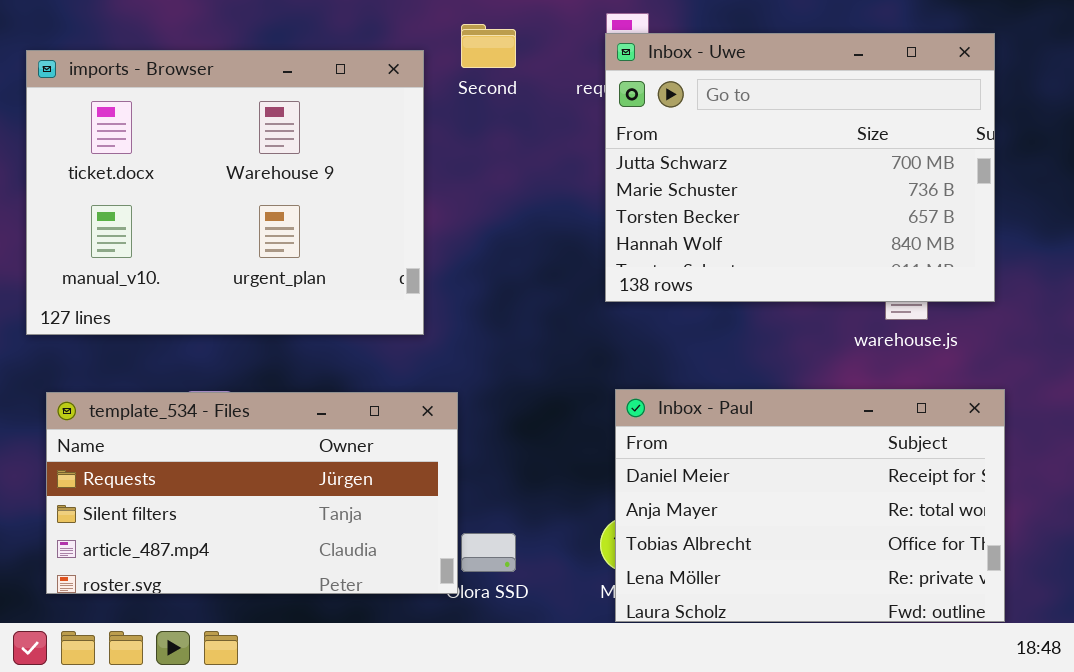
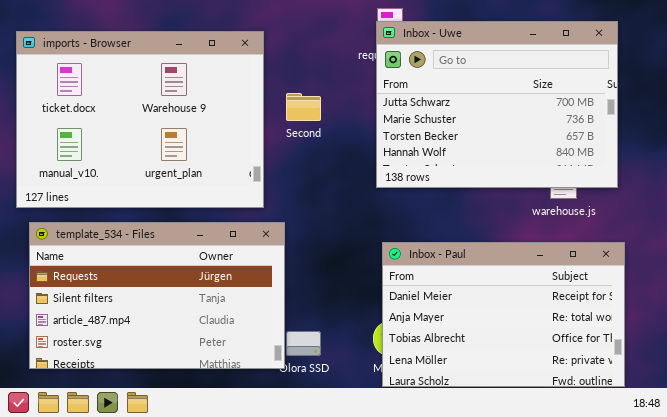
Second: [461,24,516,68] -> [286,93,321,121], moved
template_534 - Files: [46,392,458,594] -> [29,222,285,369], resized

